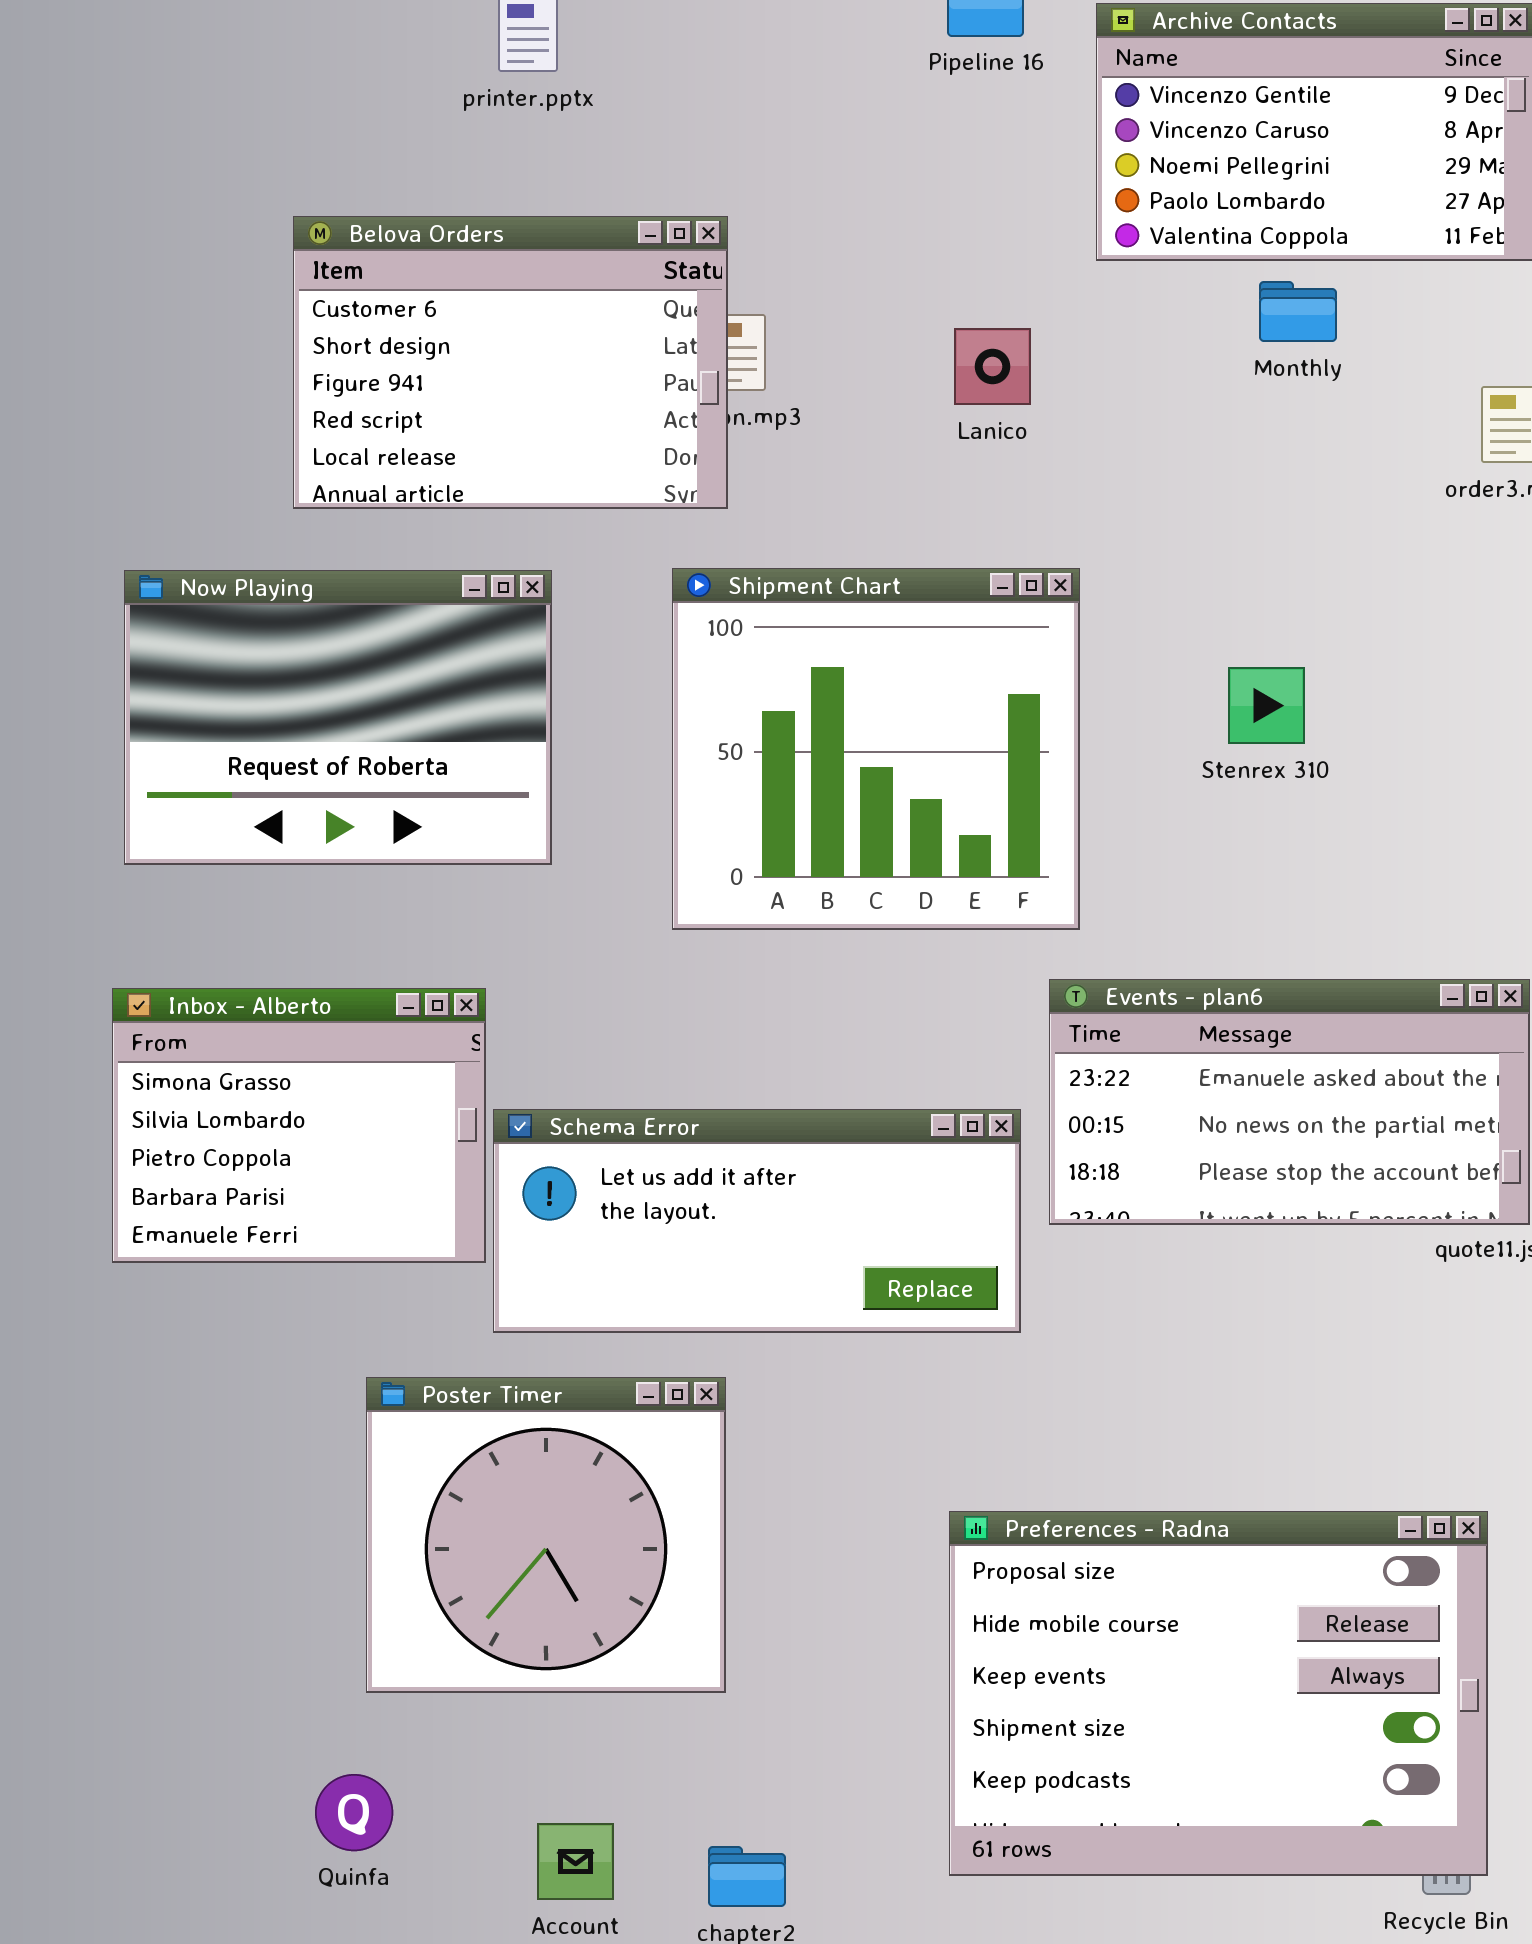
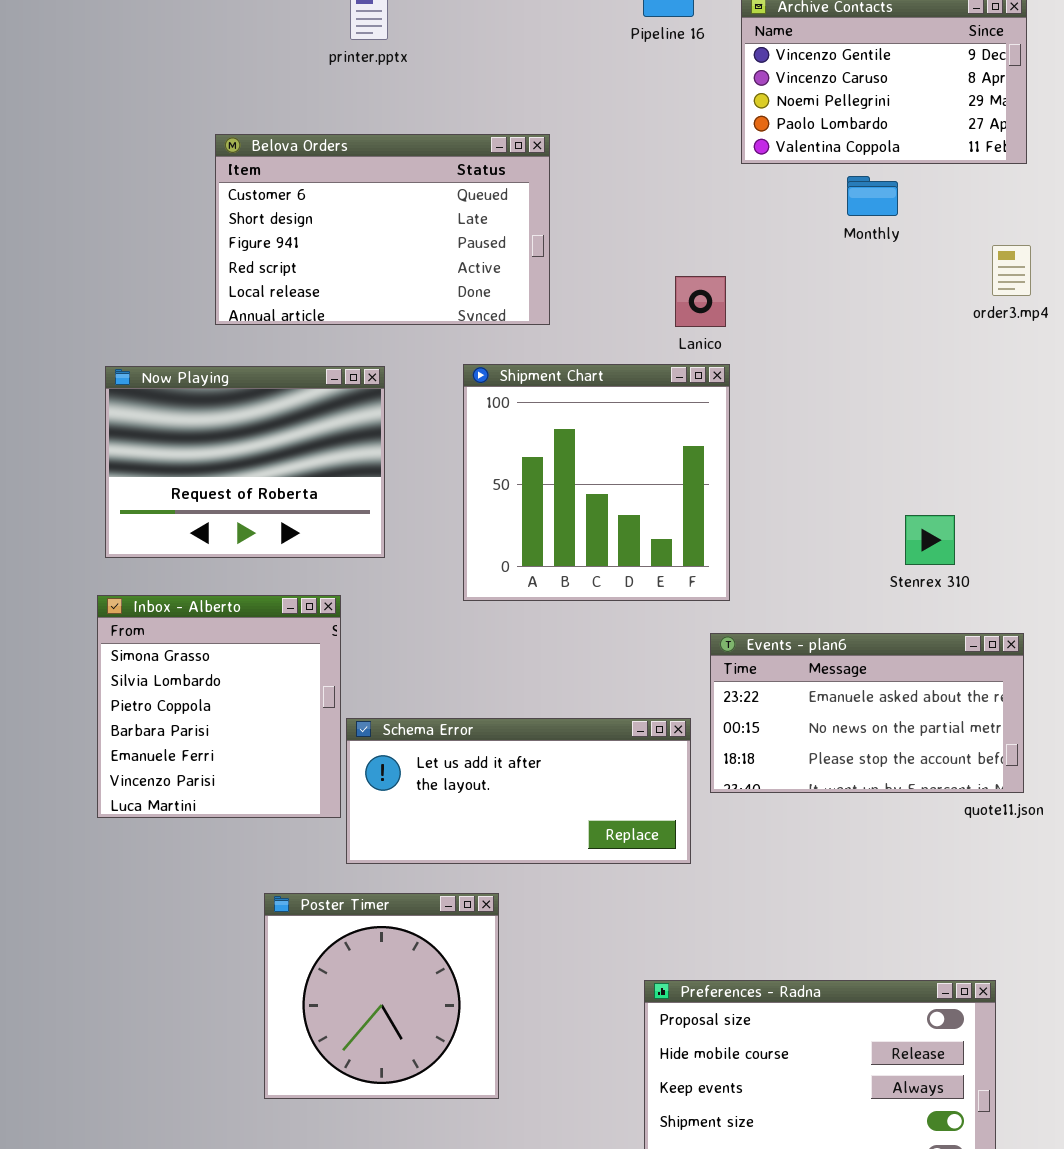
Belova Orders: [293,216,728,509] -> [215,134,550,325], resized
Lanico: [954,328,1031,405] -> [675,276,726,327], moved
Stenrex 310: [1228,667,1305,744] -> [905,515,955,565], moved
Inbox - Alberto: [112,988,486,1263] -> [97,595,341,818], resized

